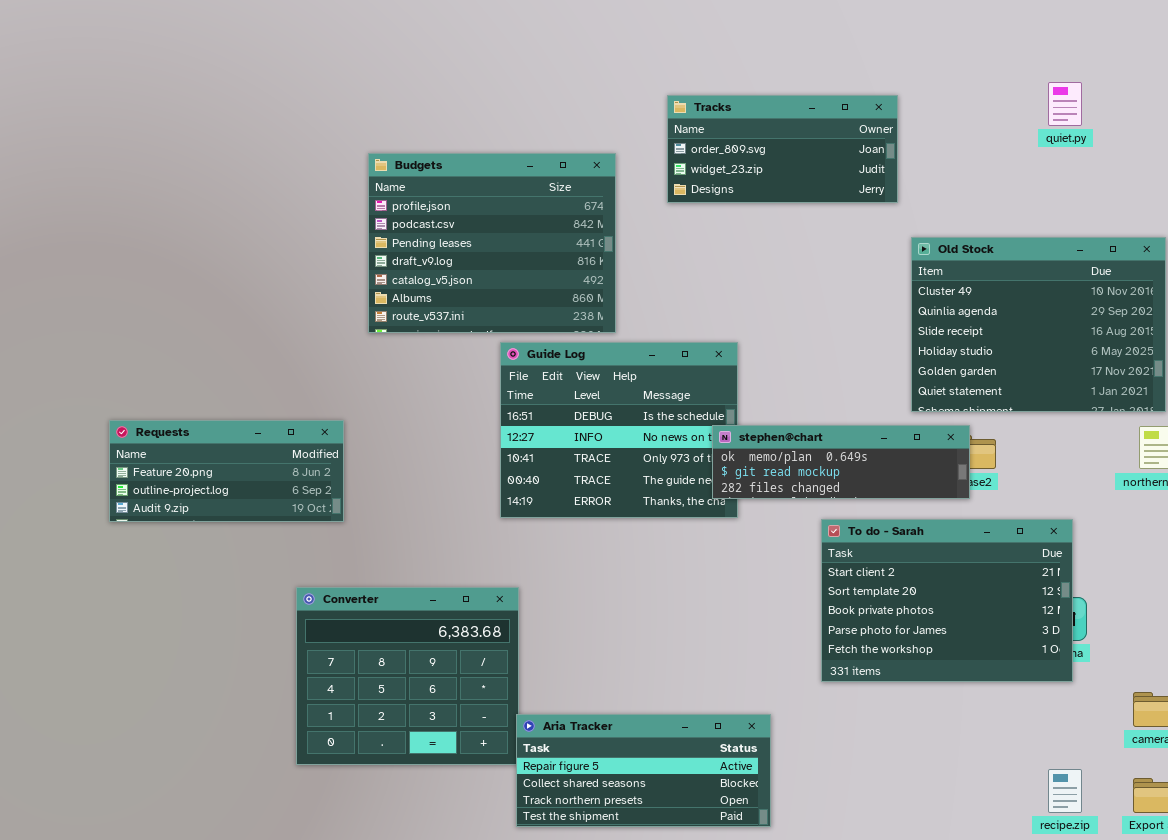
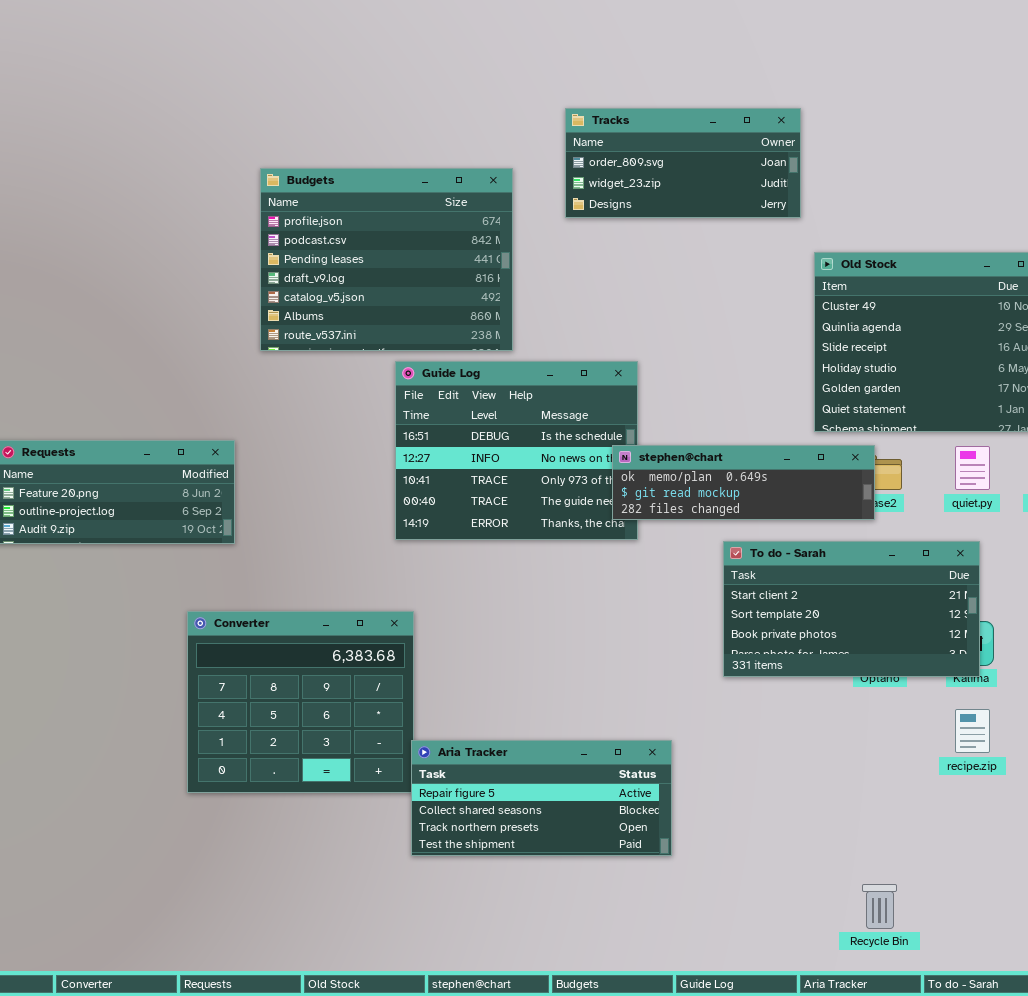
quiet.py: [1048,82,1082,126] -> [955,446,990,490], moved
To do - Sarah: [821,519,1073,682] -> [723,541,980,677], resized
recipe.zip: [1048,769,1082,813] -> [955,709,990,753], moved

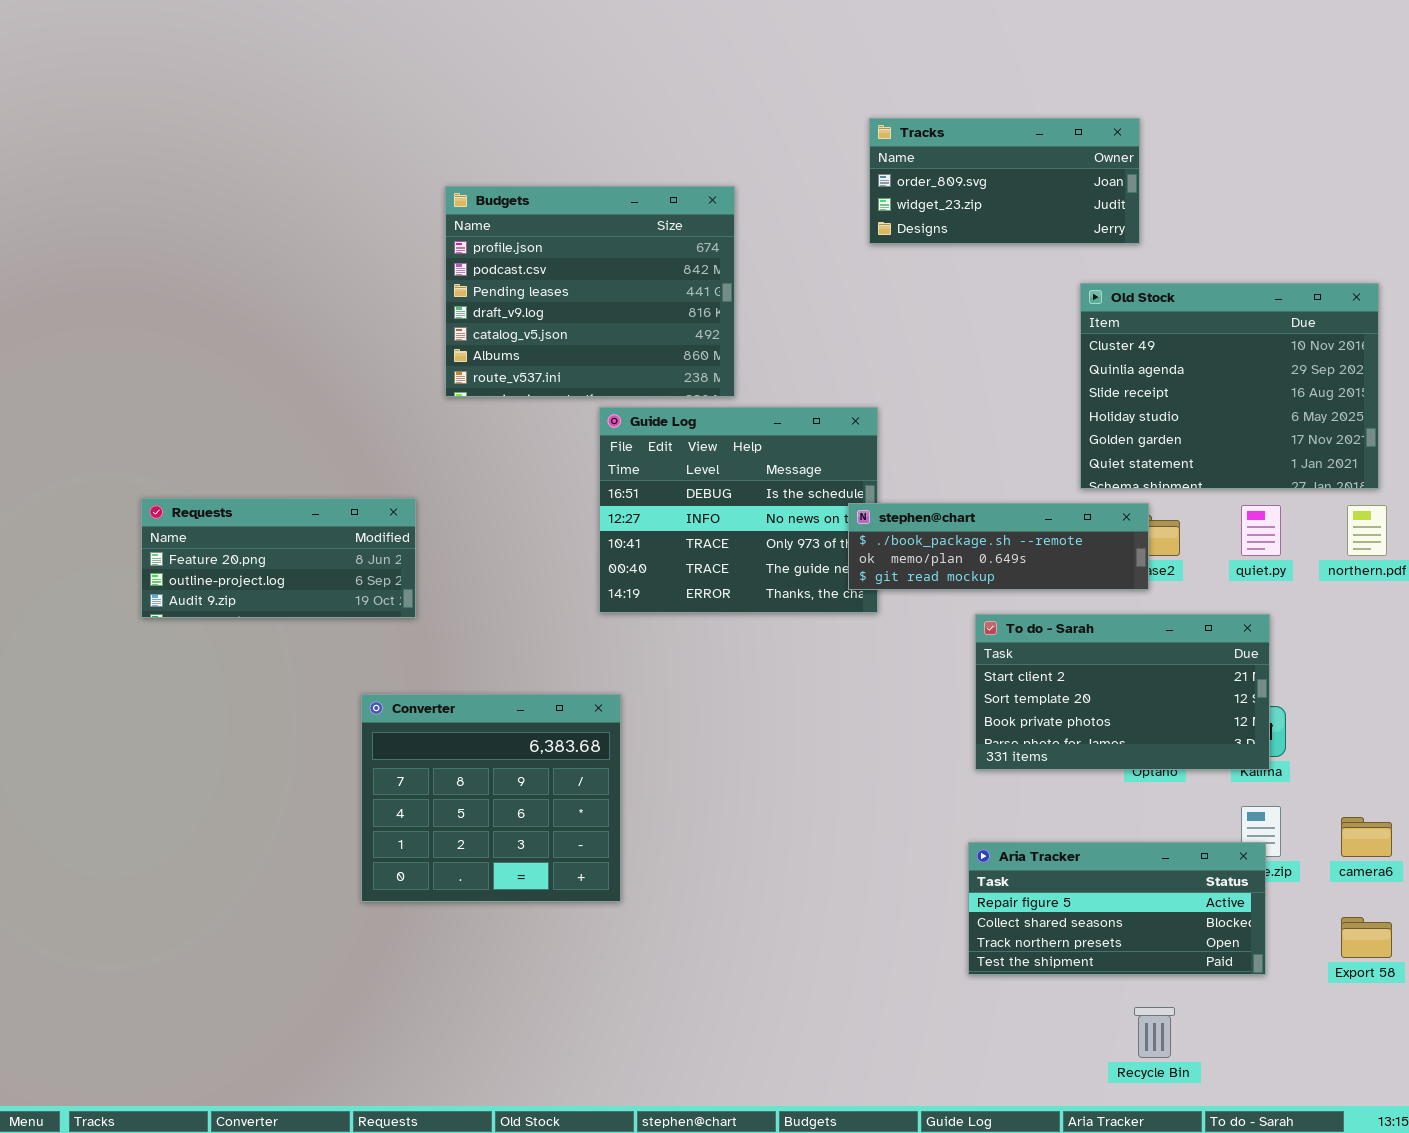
Tracks: [565,108,801,218] -> [869,118,1140,244], moved
stephen@chart: [612,445,875,520] -> [848,503,1149,590], scrolled up 1 row
Aria Tracker: [411,740,672,856] -> [968,842,1266,975], moved

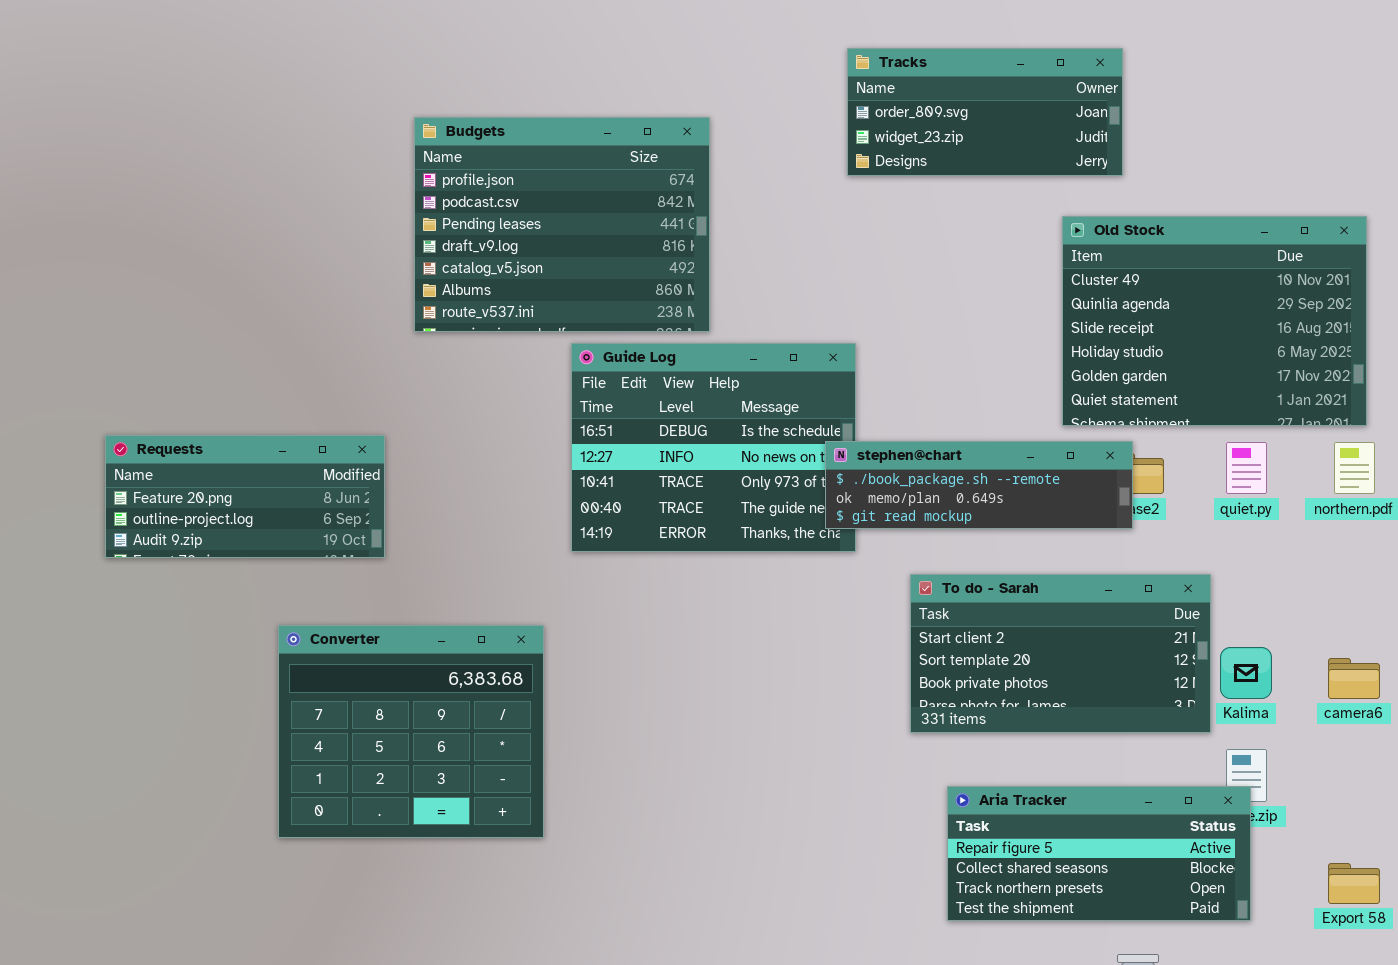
To do - Sarah: [975,614,1270,770] -> [910,574,1211,733], moved
Converter: [361,694,621,902] -> [278,625,544,838], moved
camera6: [1341,817,1392,857] -> [1328,658,1380,699], moved

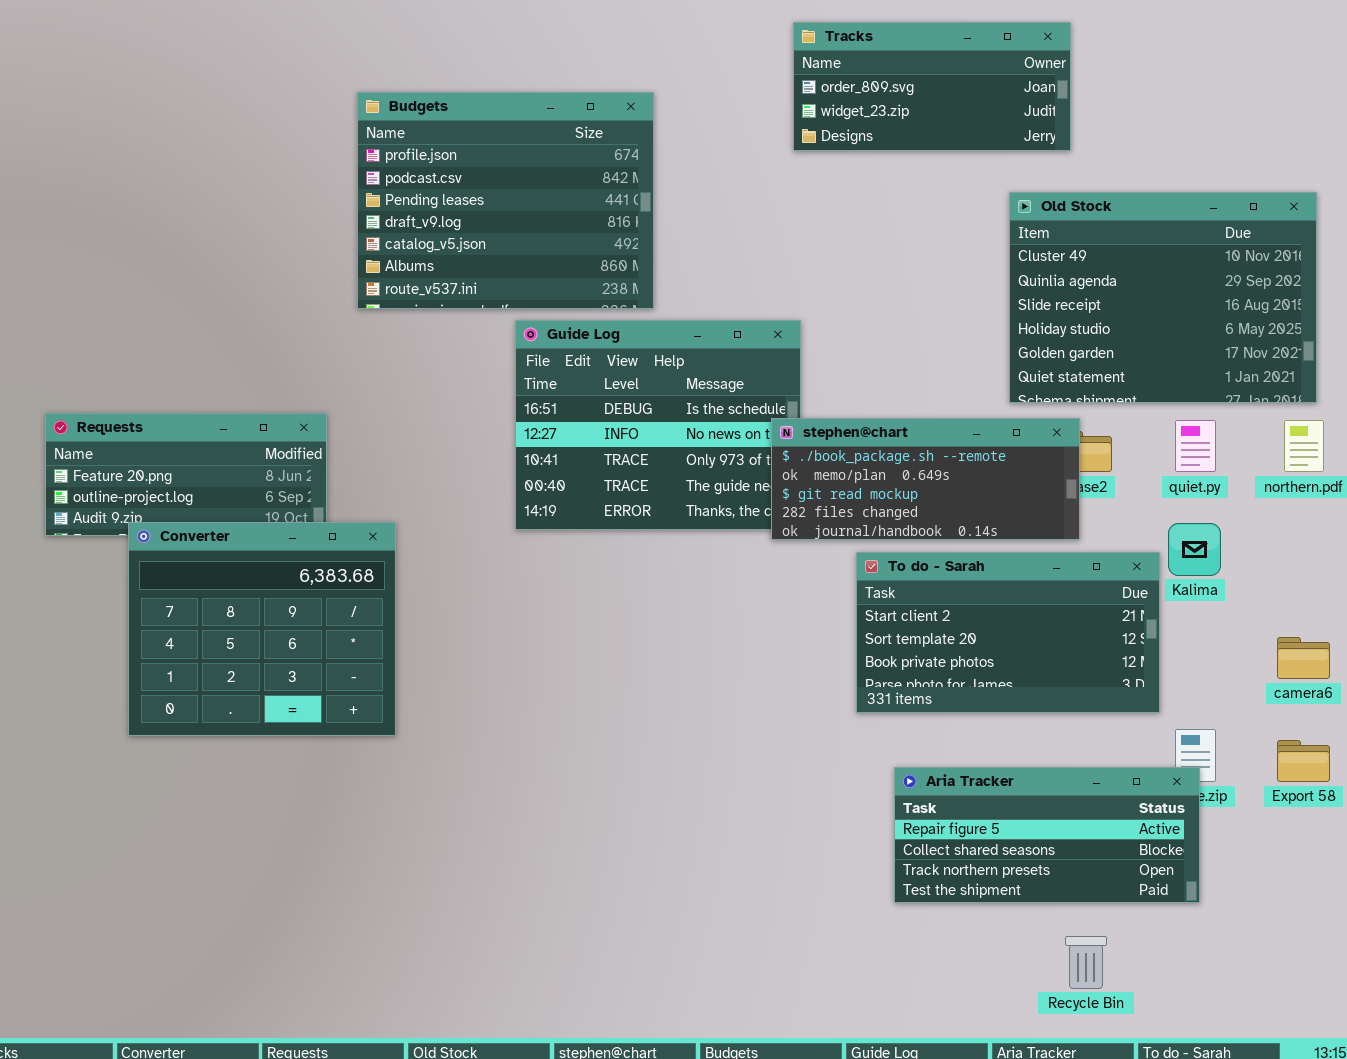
stephen@chart: [825,441,1133,529] -> [771,418,1080,540], resized
Converter: [278,625,544,838] -> [128,522,396,736], moved
Kalima: [1220,647,1272,699] -> [1168,523,1221,576], moved
Export 58: [1328,863,1380,904] -> [1277,740,1330,782], moved

